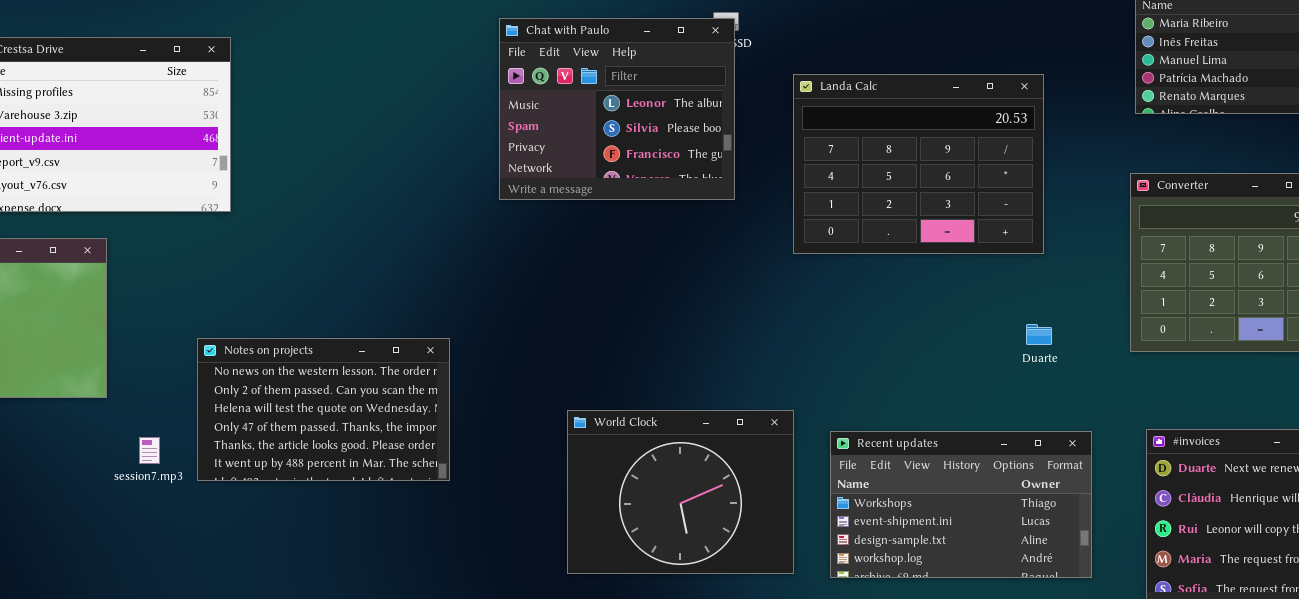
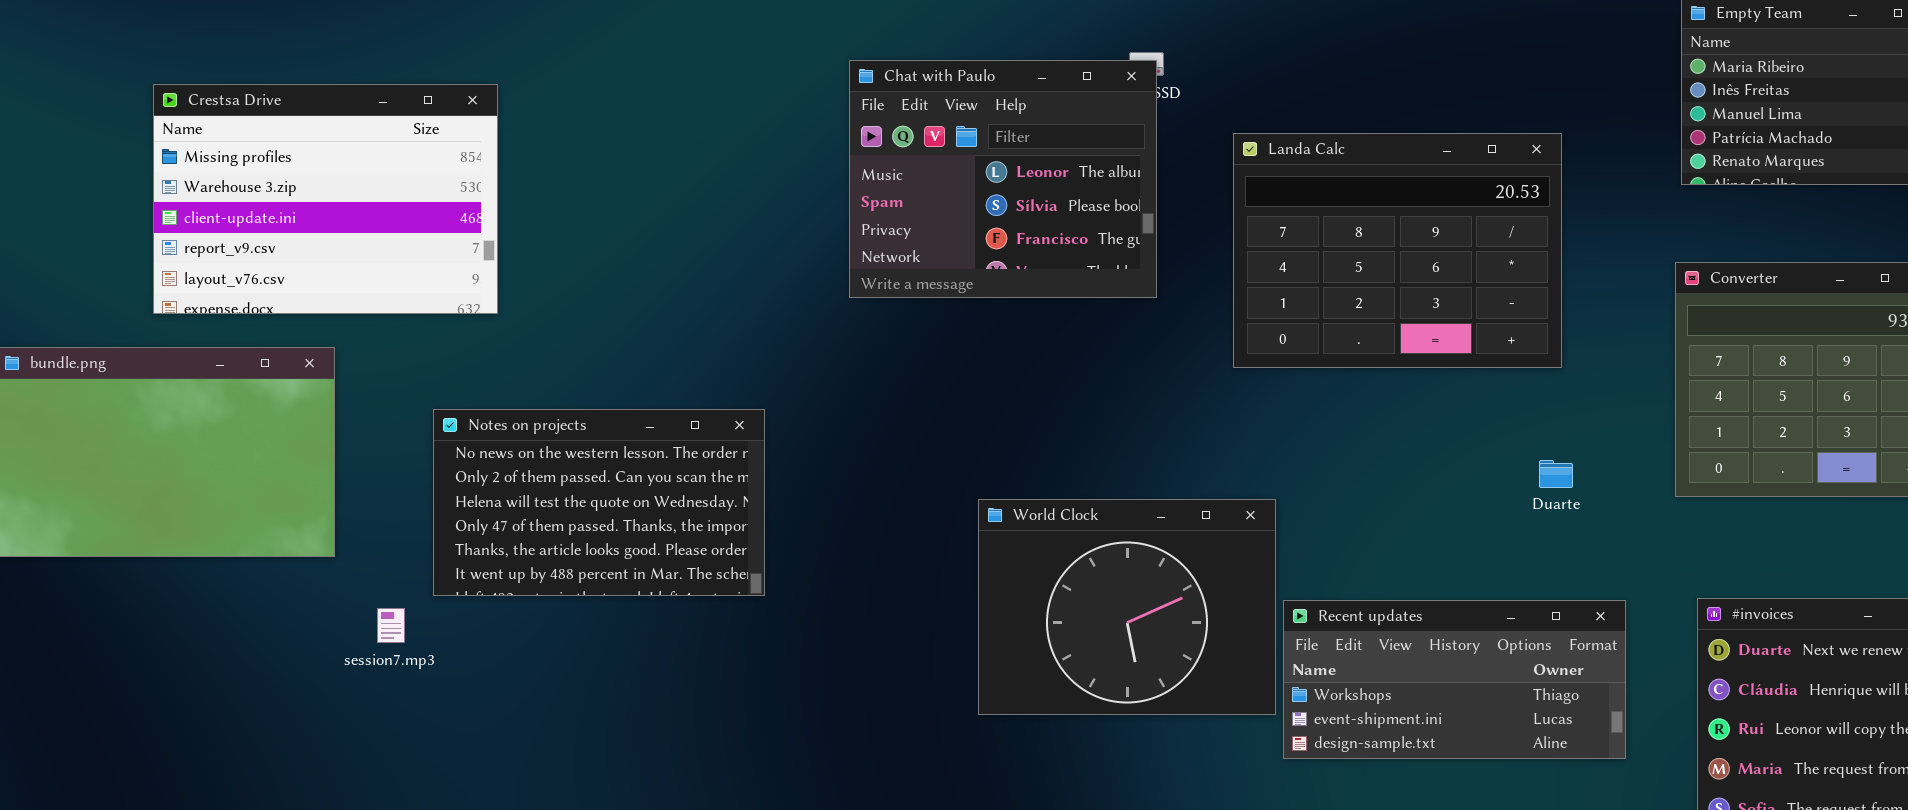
Notes on projects: [197,338,450,481] -> [433,409,765,596], moved
World Clock: [567,410,794,574] -> [978,499,1276,715], moved
Recent updates: [830,431,1092,578] -> [1283,600,1626,759], resized

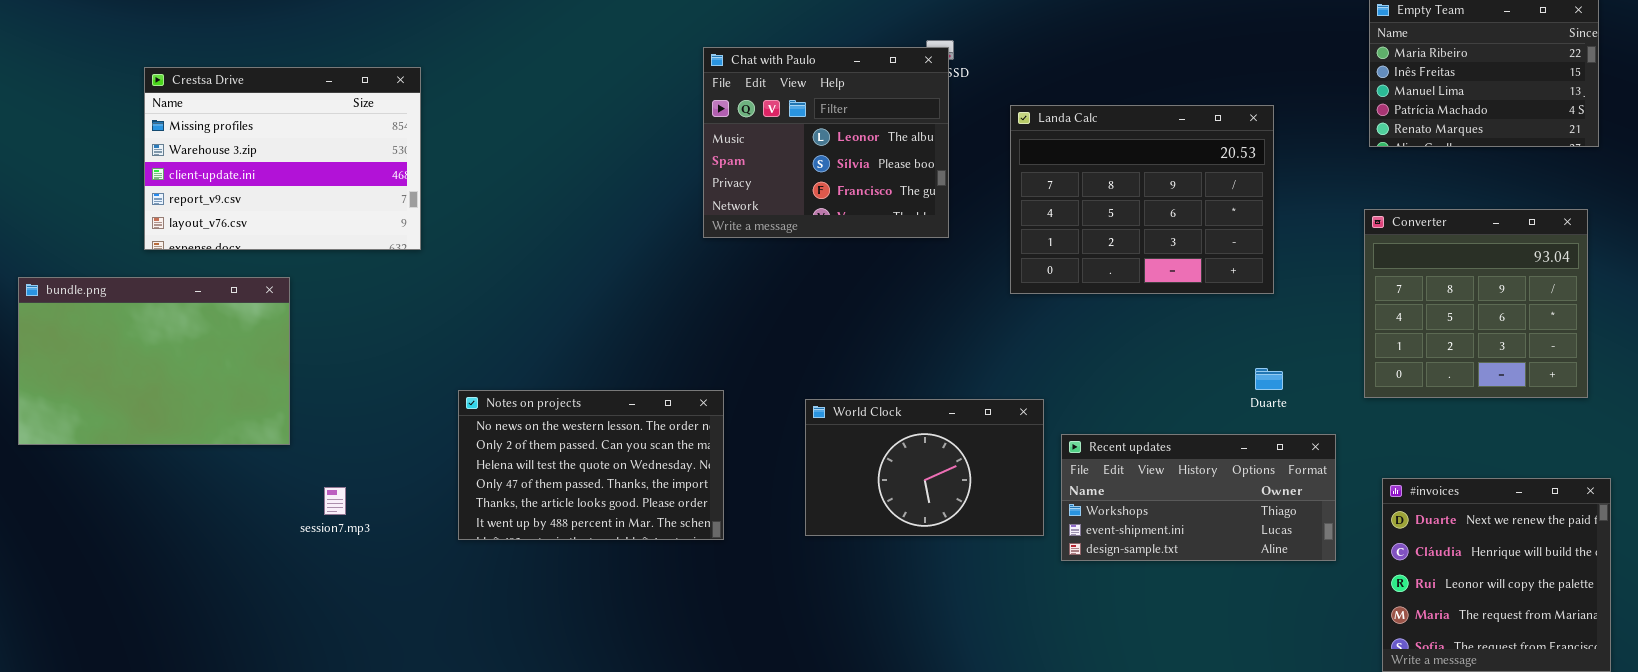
Notes on projects: [433,409,765,596] -> [458,390,724,540], moved
World Clock: [978,499,1276,715] -> [805,399,1044,536], resized
Recent updates: [1283,600,1626,759] -> [1061,434,1336,561], moved

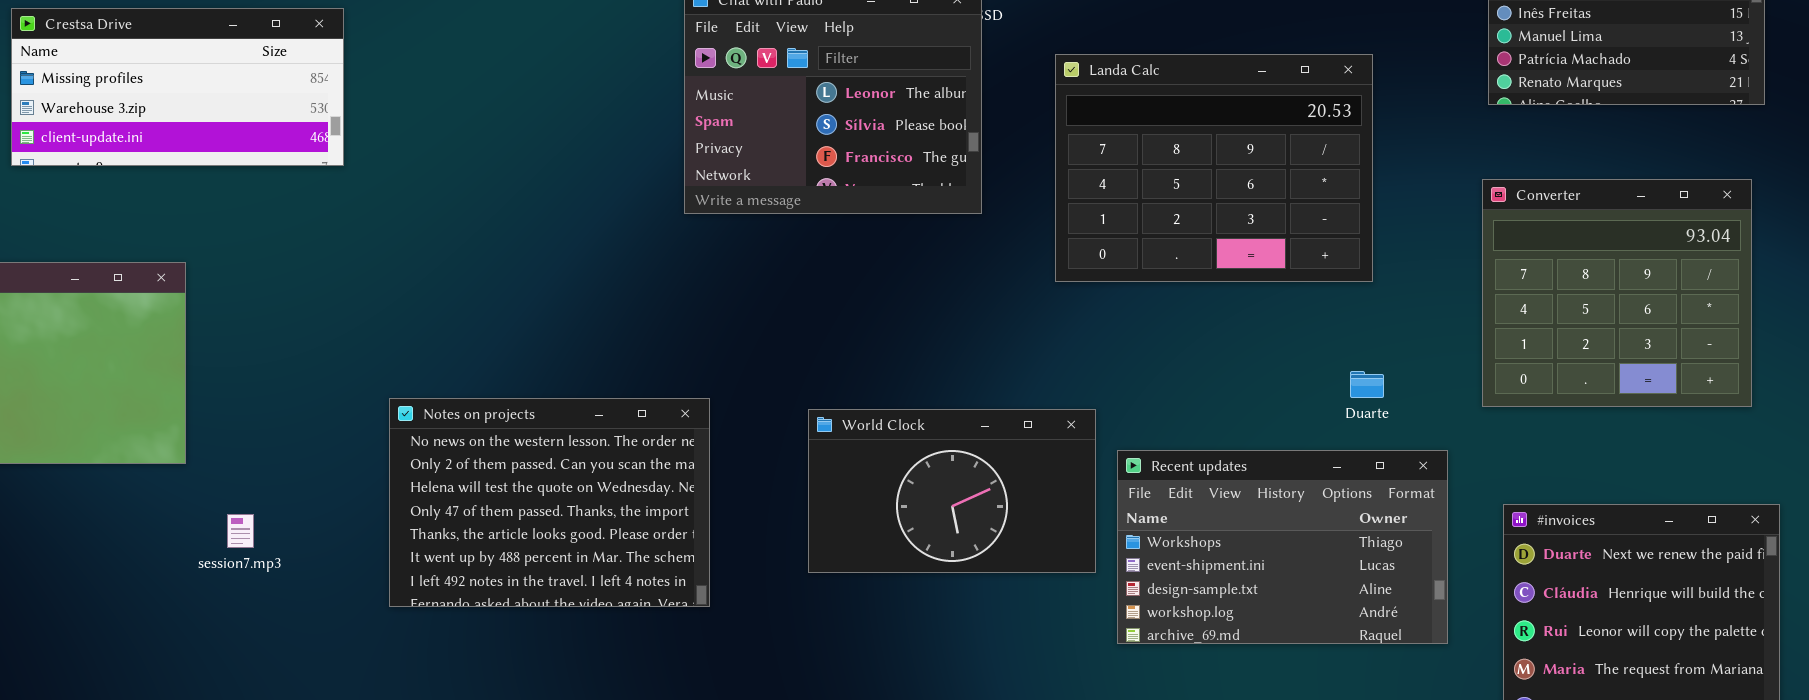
Crestsa Drive: [144,67,421,250] -> [11,8,344,166], resized
Notes on projects: [458,390,724,540] -> [389,398,710,607], resized
Recent updates: [1061,434,1336,561] -> [1117,450,1448,644], resized

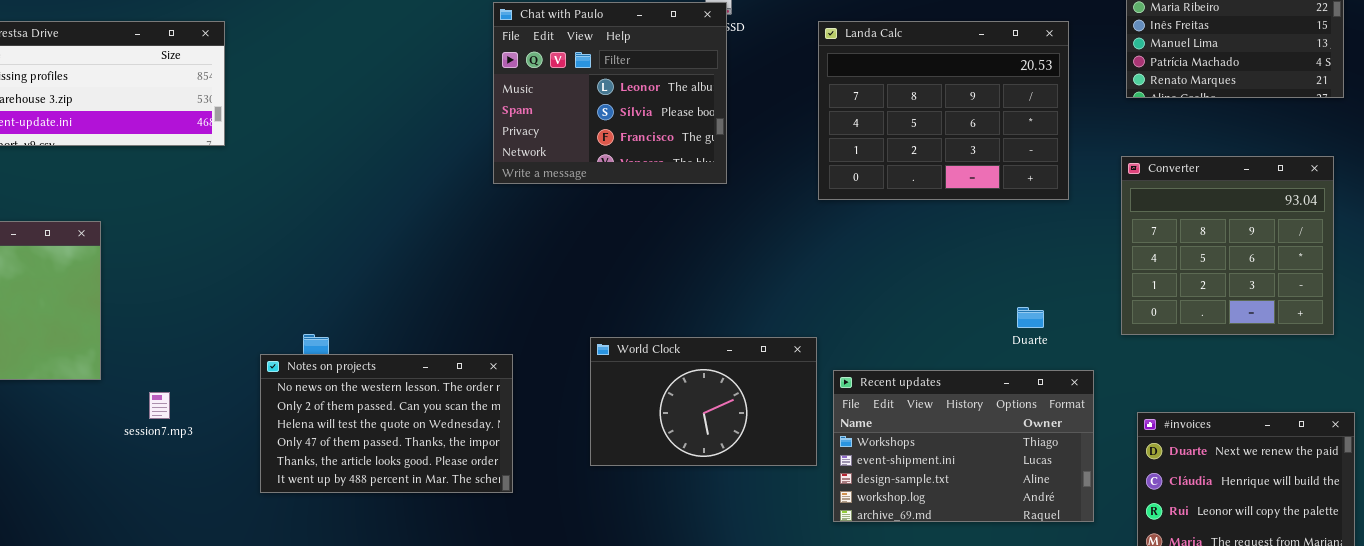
Landa Calc: [1055,54,1373,282] -> [818,21,1069,200], moved
Notes on projects: [389,398,710,607] -> [260,354,513,493], resized
session7.mp3: [227,514,254,548] -> [149,392,170,419], moved

